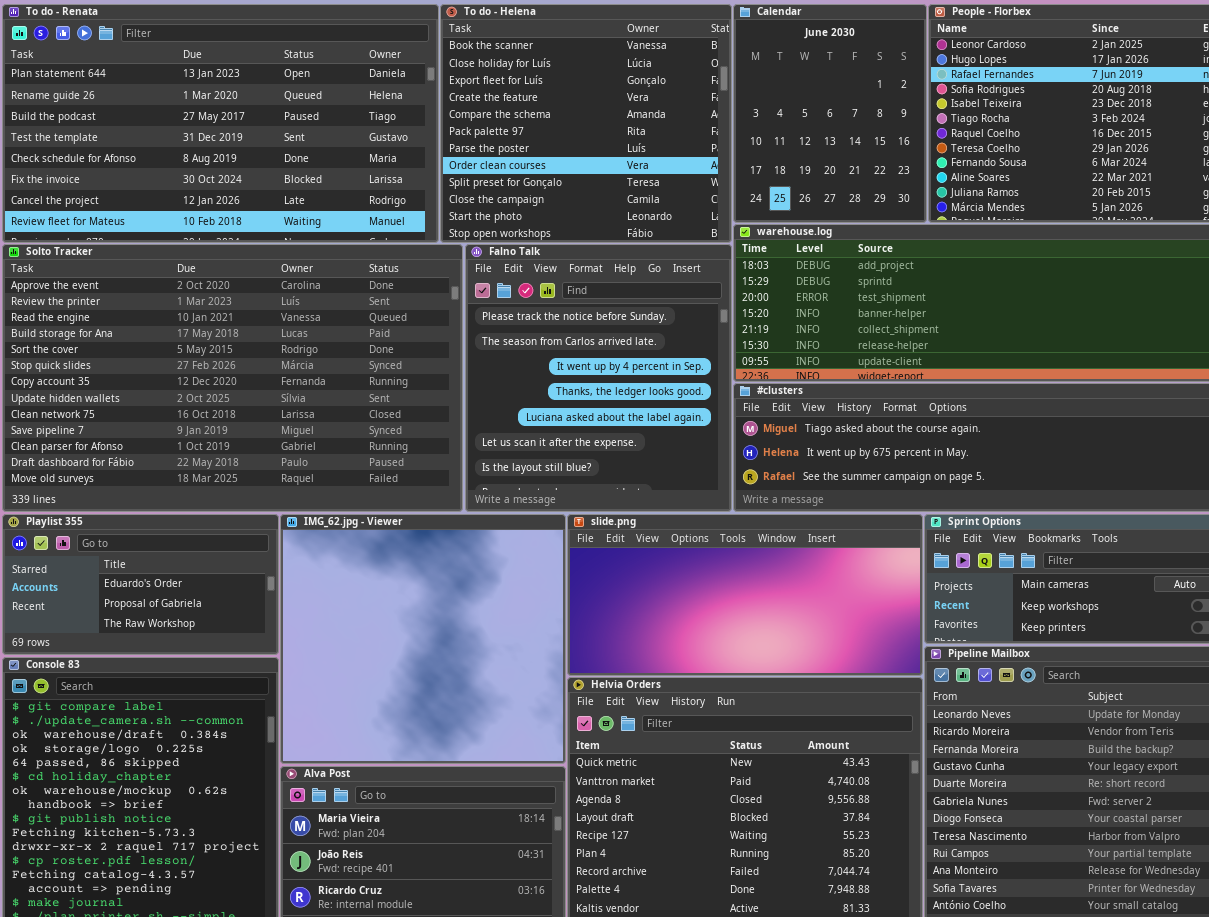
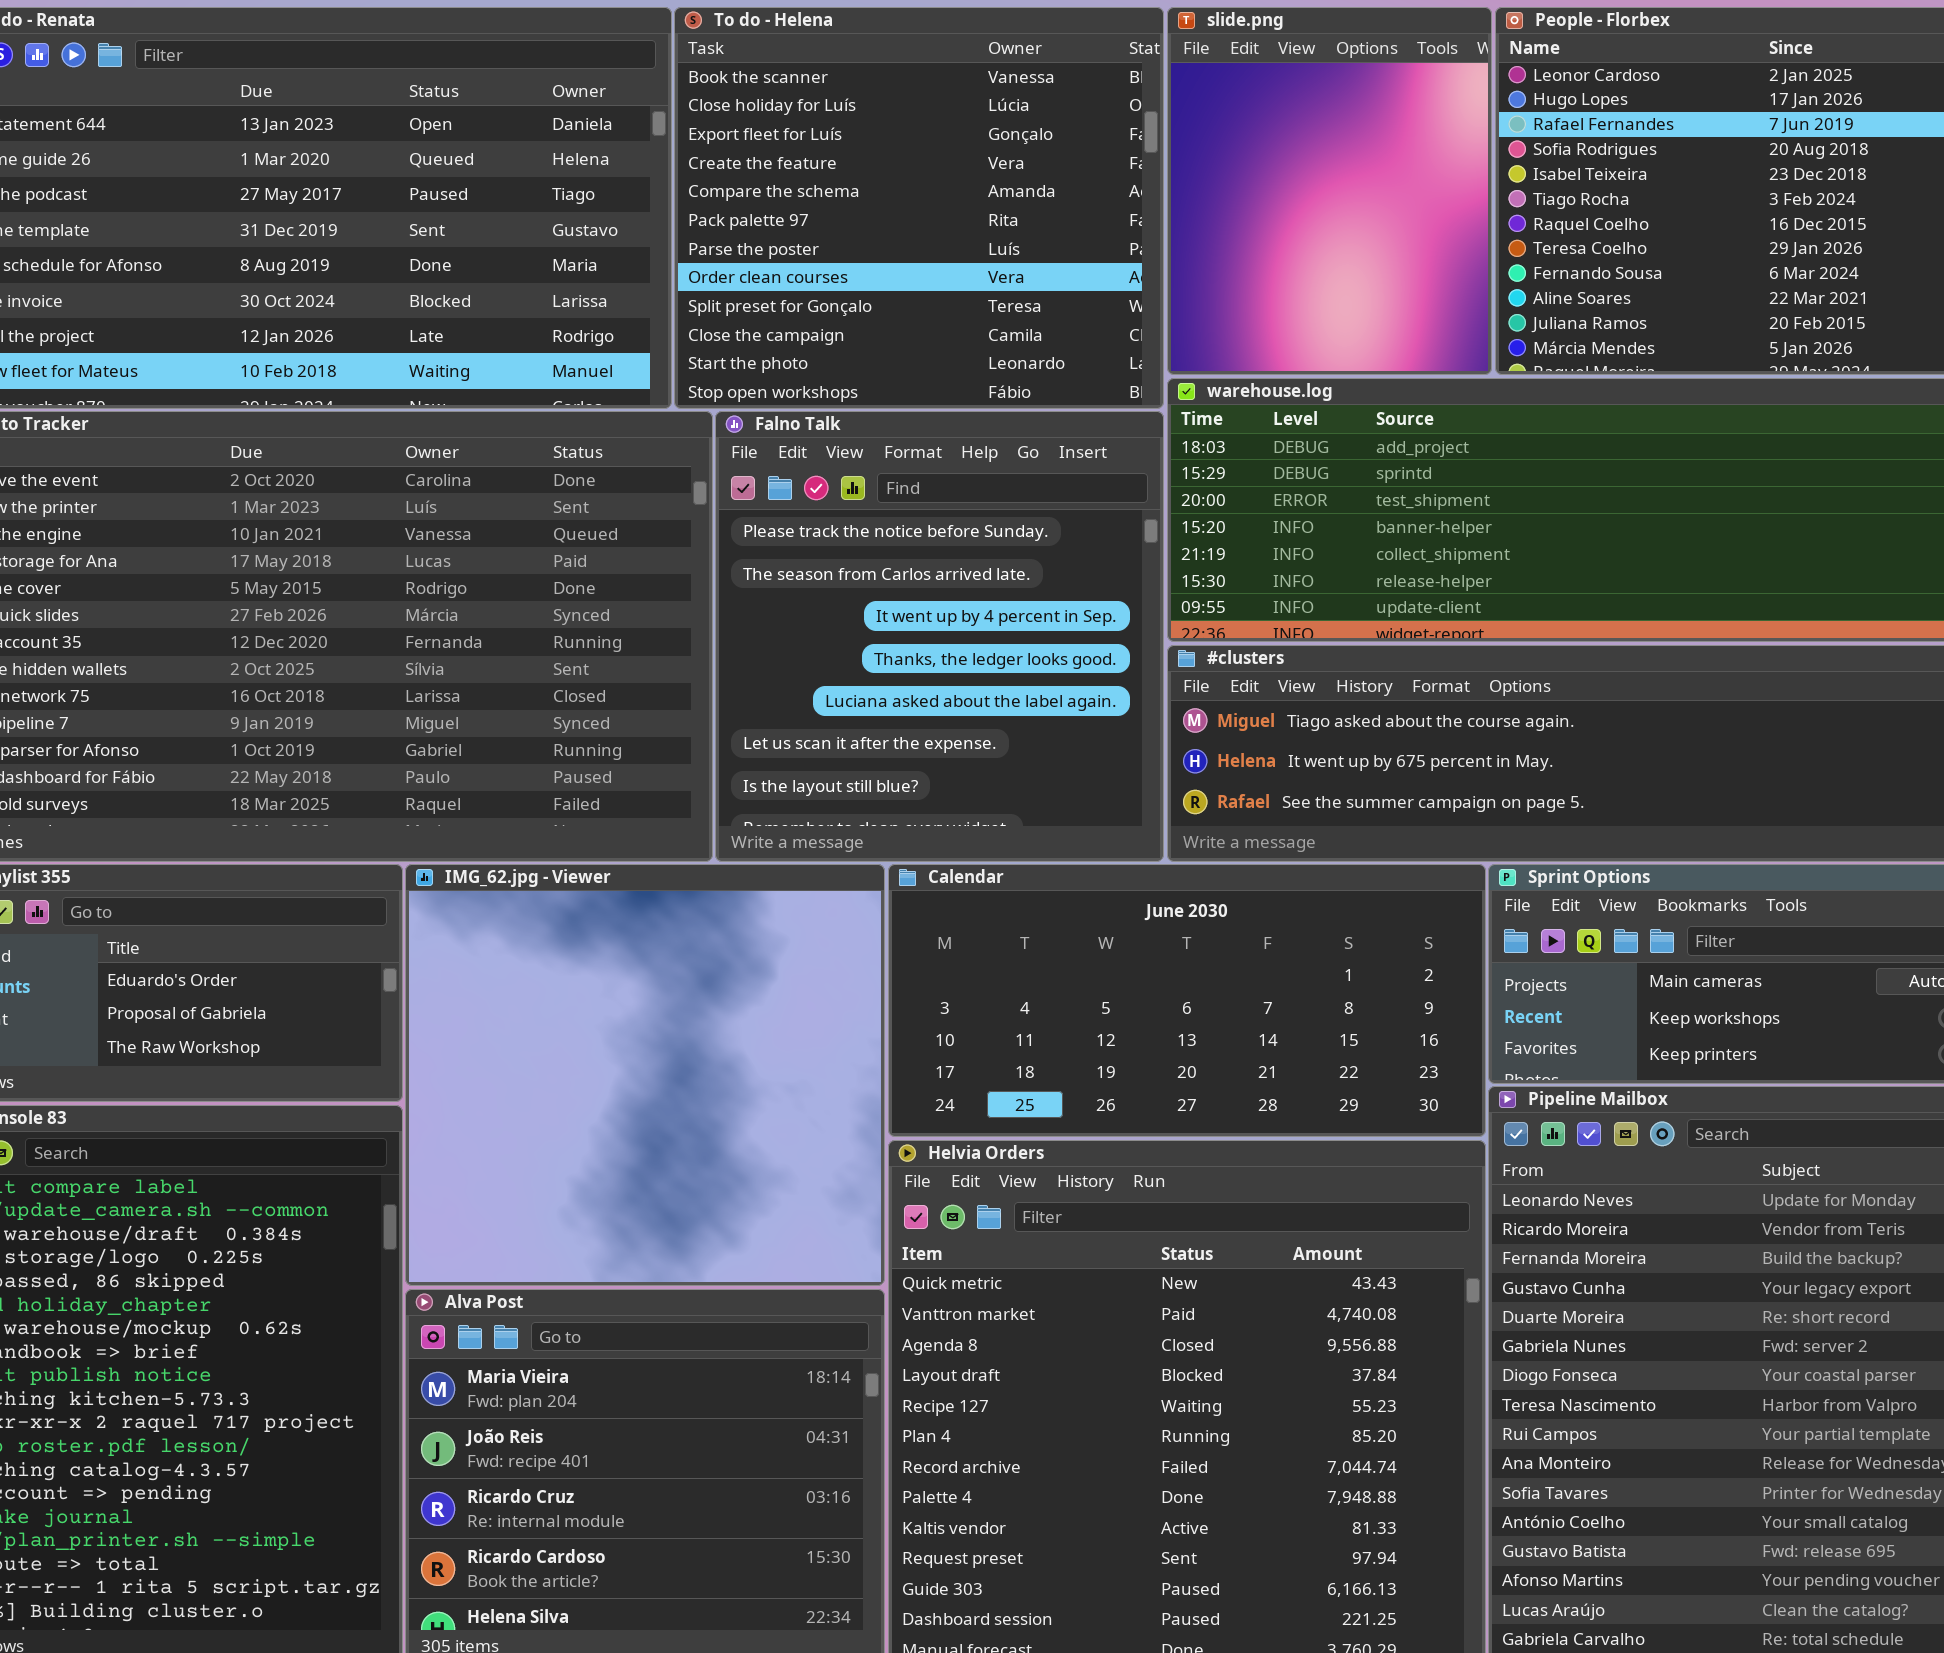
Calendar: [733,4,927,223] -> [888,864,1486,1137], moved, resized
slide.png: [567,514,923,676] -> [1167,7,1492,375], moved, resized

